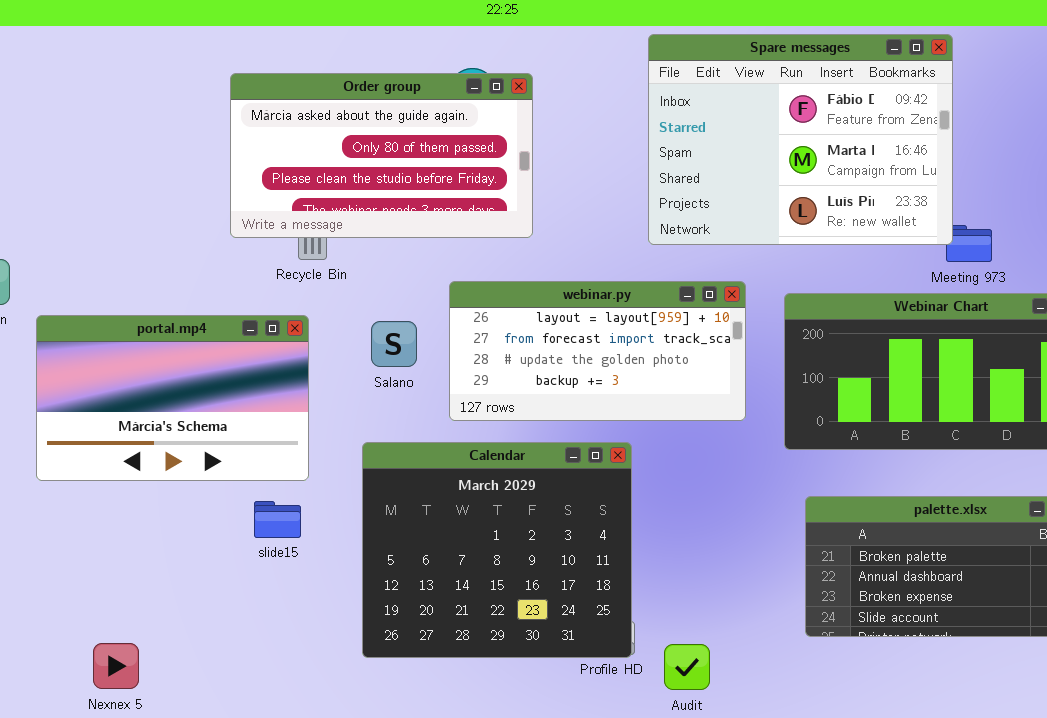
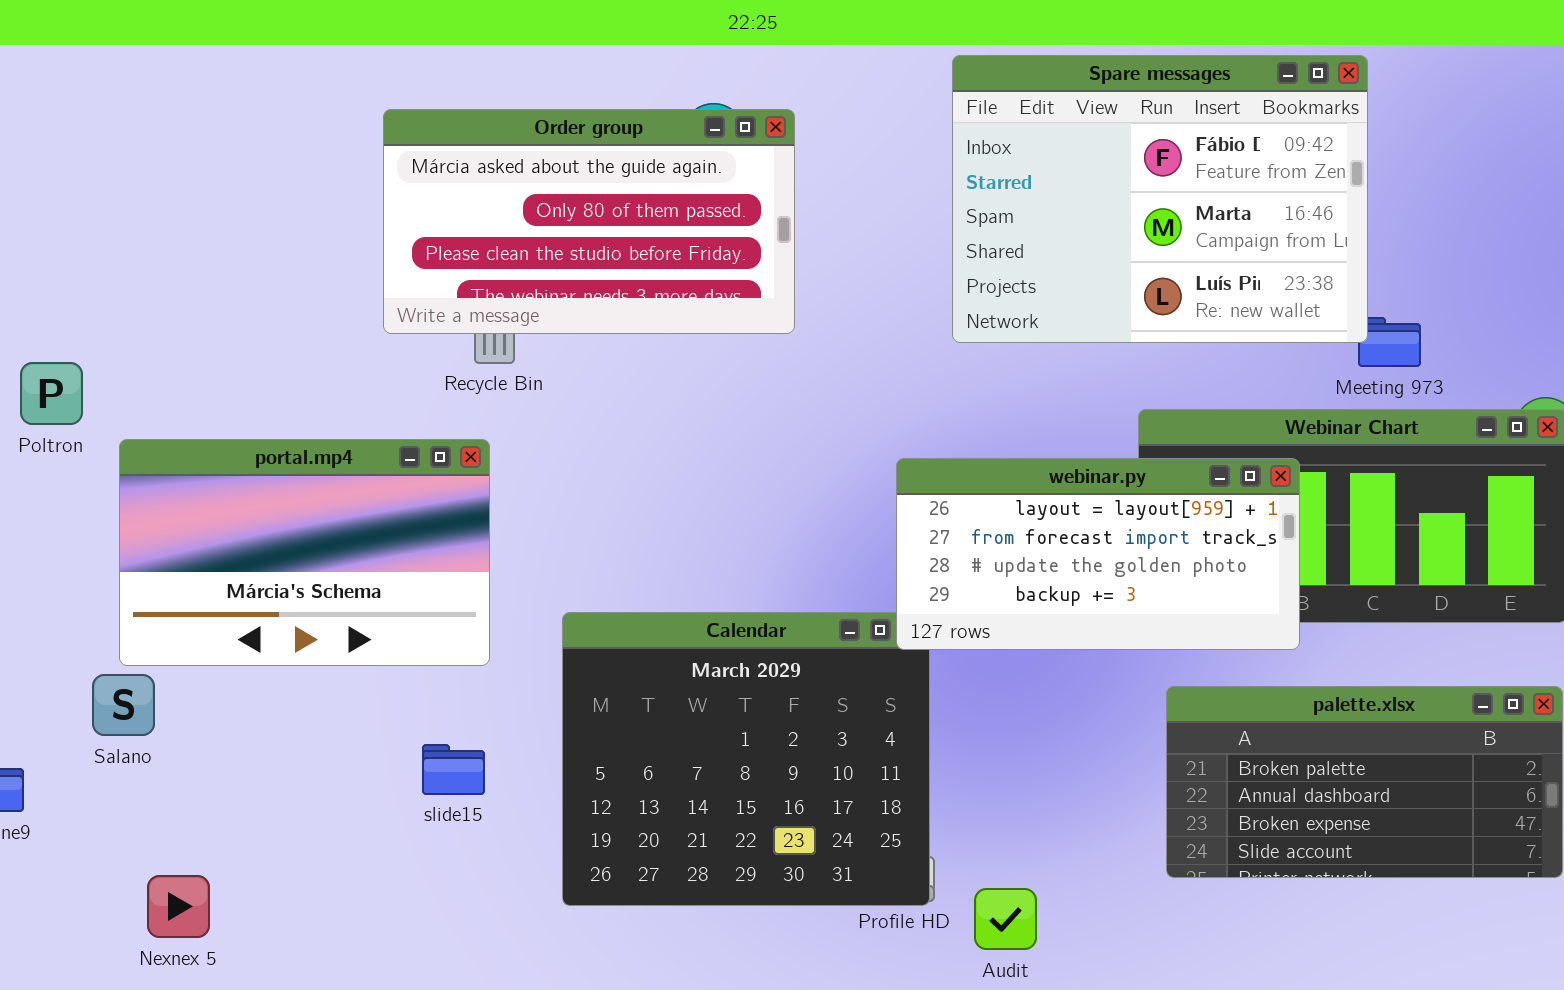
webinar.py: [449,281,746,421] -> [896,458,1300,650], moved
Salano: [371,321,417,367] -> [92,674,155,736], moved
slide15: [254,501,301,538] -> [422,744,485,795], moved
Nexnex 5: [93,643,139,689] -> [147,875,210,938], moved

